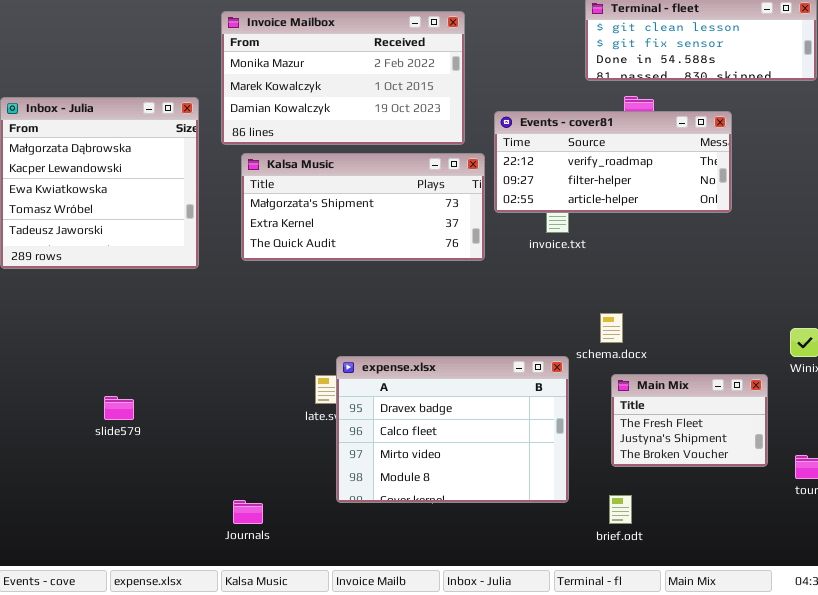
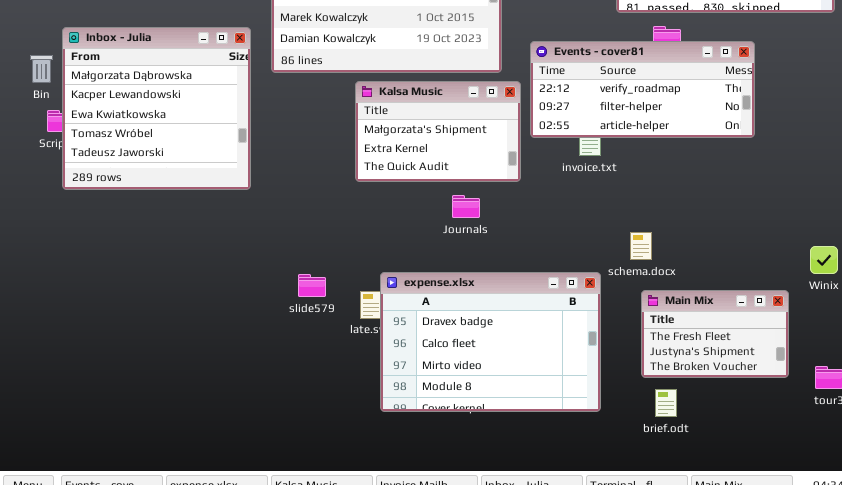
Kalsa Music: [241,153,485,261] -> [355,81,521,182], resized
slide579: [104,396,134,420] -> [298,274,326,297], moved
brief.odt: [609,495,632,524] -> [655,389,677,417], moved
Journals: [233,500,263,524] -> [452,195,480,218], moved

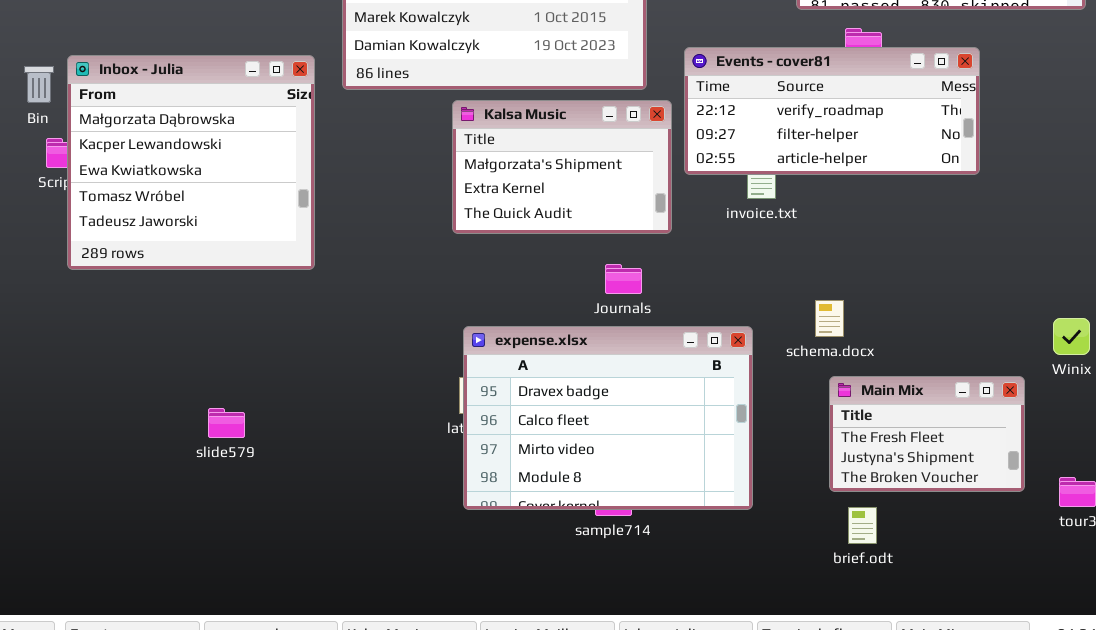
Inbox - Julia: [62,27,251,190] -> [67,55,315,270], moved
Journals: [452,195,480,218] -> [605,264,642,294], moved
expense.xlsx: [380,272,601,412] -> [463,326,753,510], moved
slide579: [298,274,326,297] -> [208,408,245,438], moved

